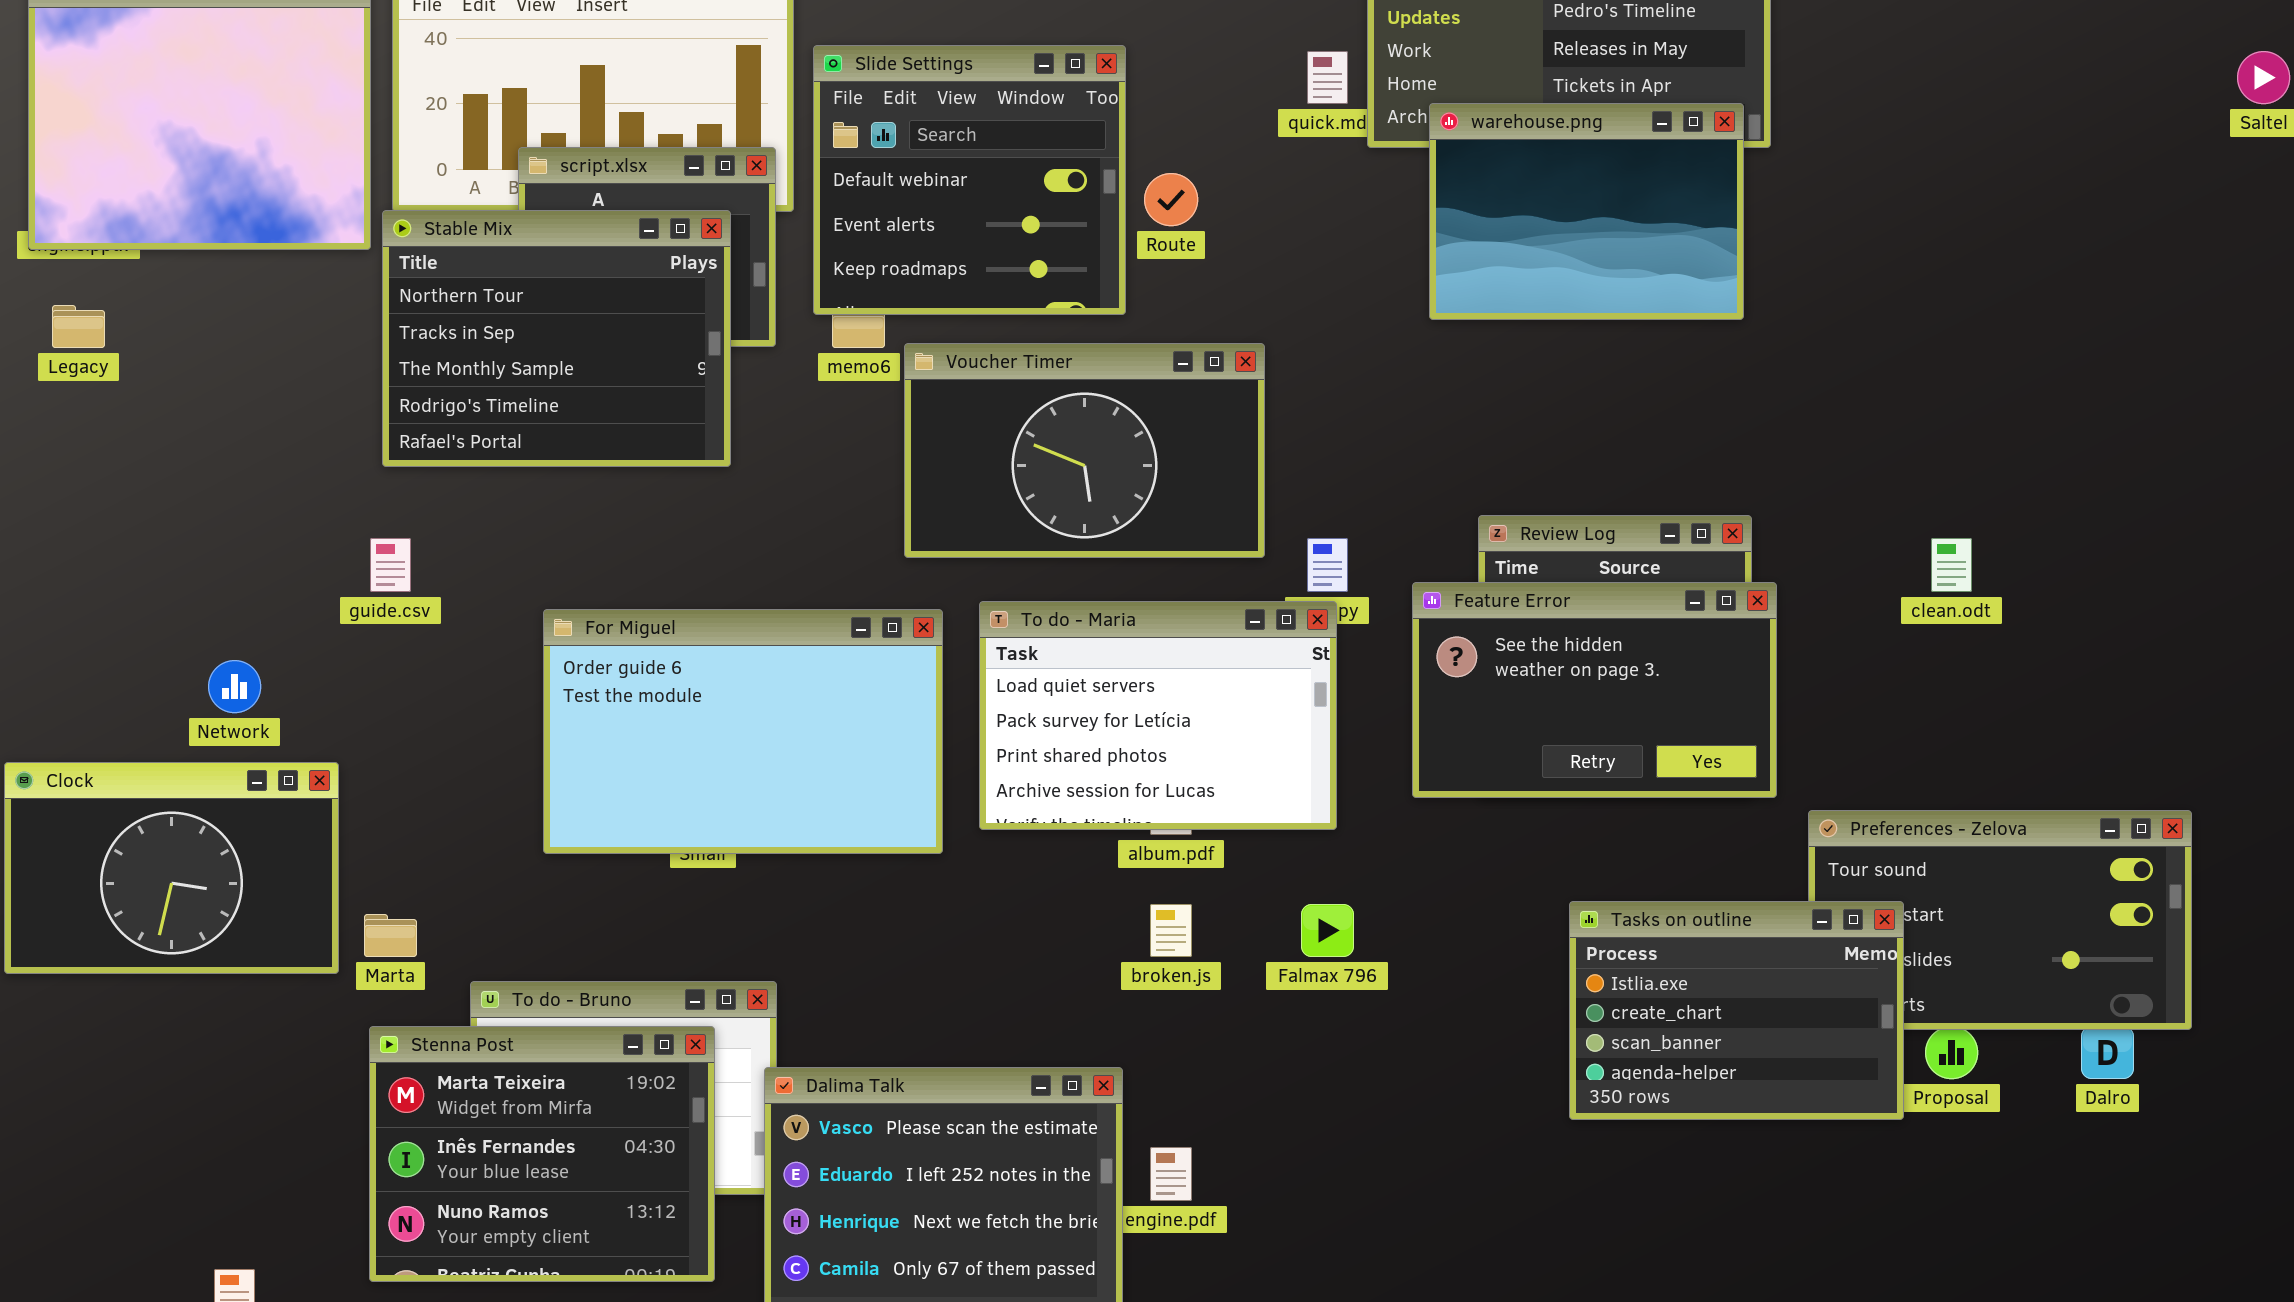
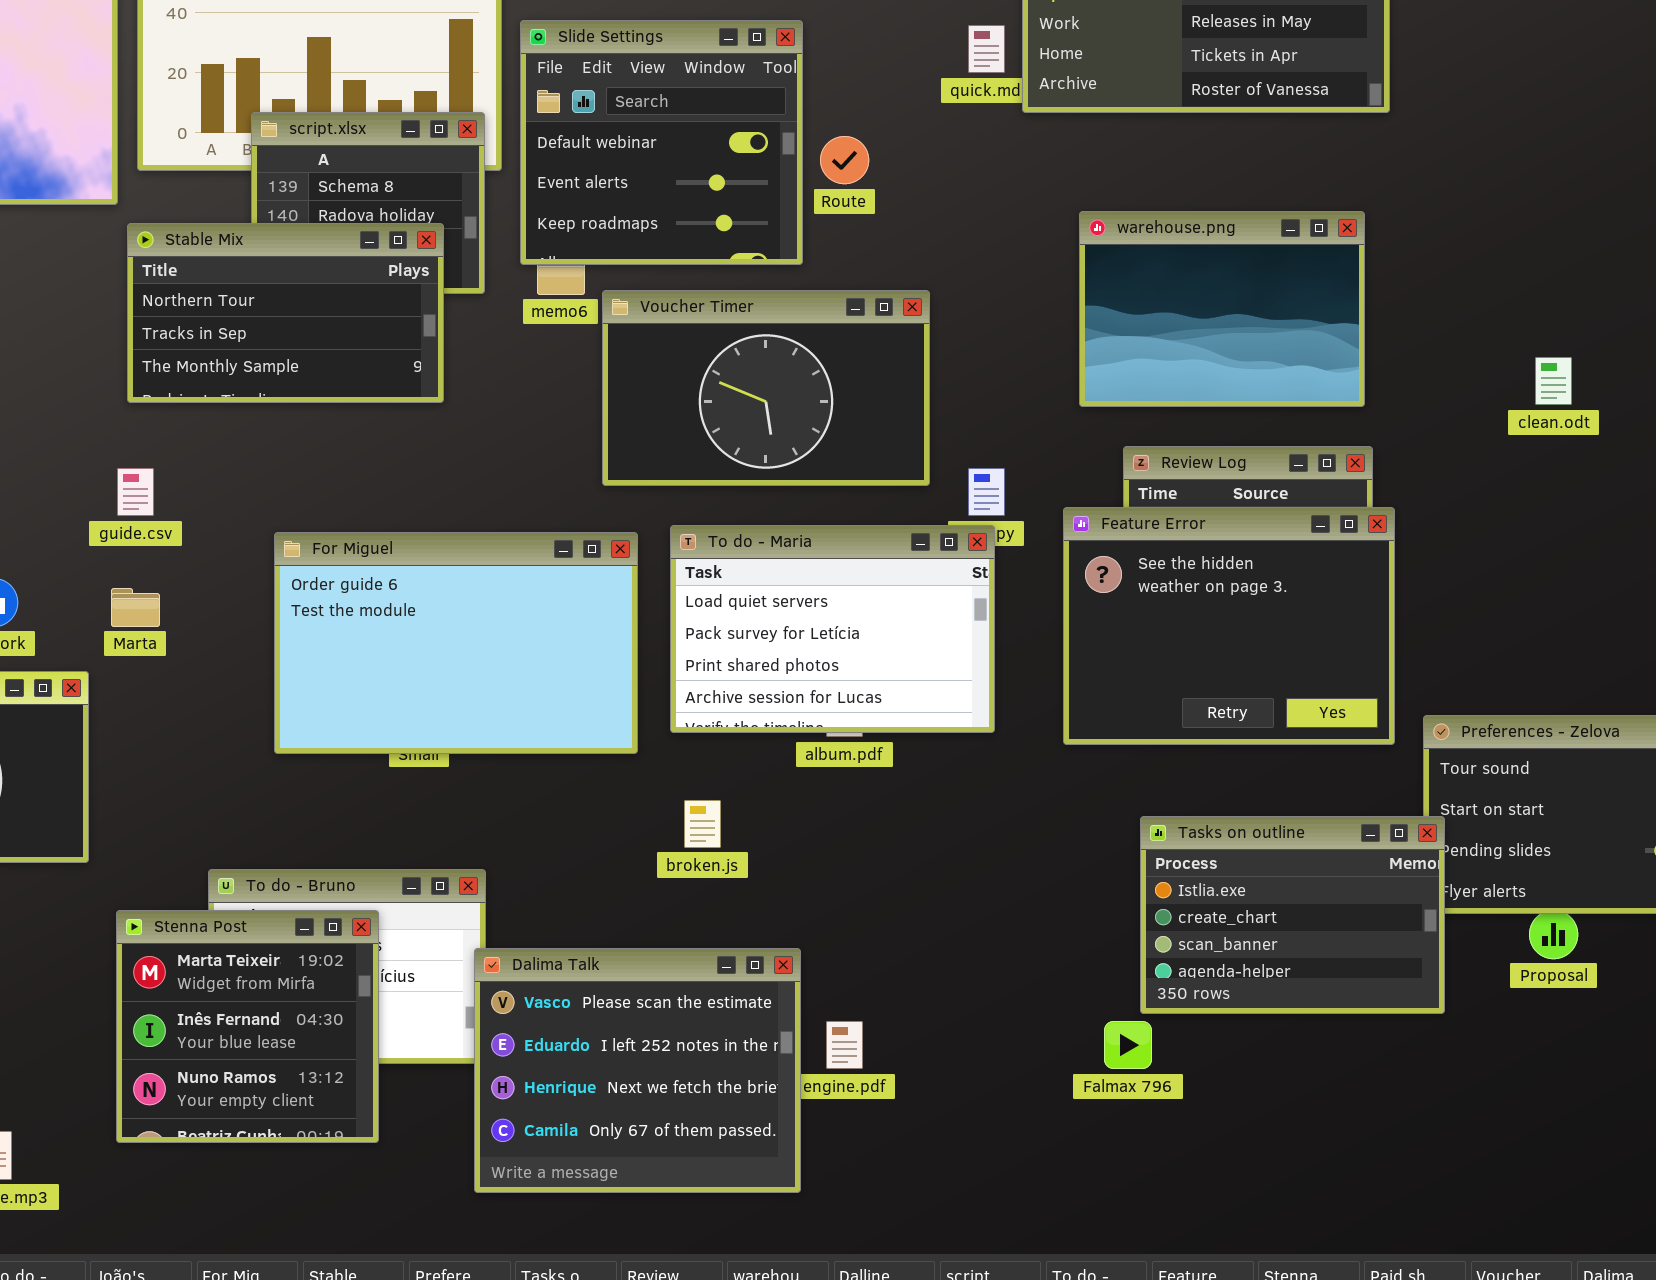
warehouse.png: [1429,103,1744,320] -> [1079,211,1365,407], moved
Stable Mix: [382,210,731,467] -> [127,223,444,403], resized
clean.odt: [1931,538,1972,592] -> [1535,357,1572,405], moved
Feature Error: [1412,582,1777,798] -> [1063,507,1395,745], resized
Tasks on outline: [1569,901,1904,1120] -> [1140,816,1445,1014], moved
broken.js: [1150,904,1192,957] -> [684,800,721,848], moved
Falmax 796: [1301,904,1354,957] -> [1104,1021,1152,1069], moved
Marta: [364,914,417,957] -> [111,588,160,627], moved
Stenna Post: [369,1026,715,1282] -> [116,910,379,1143], resized

